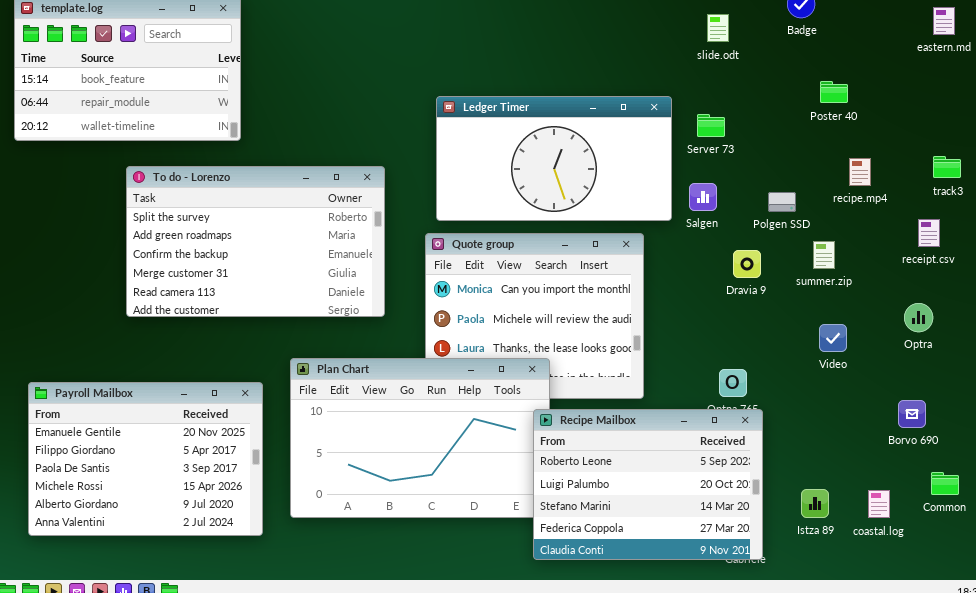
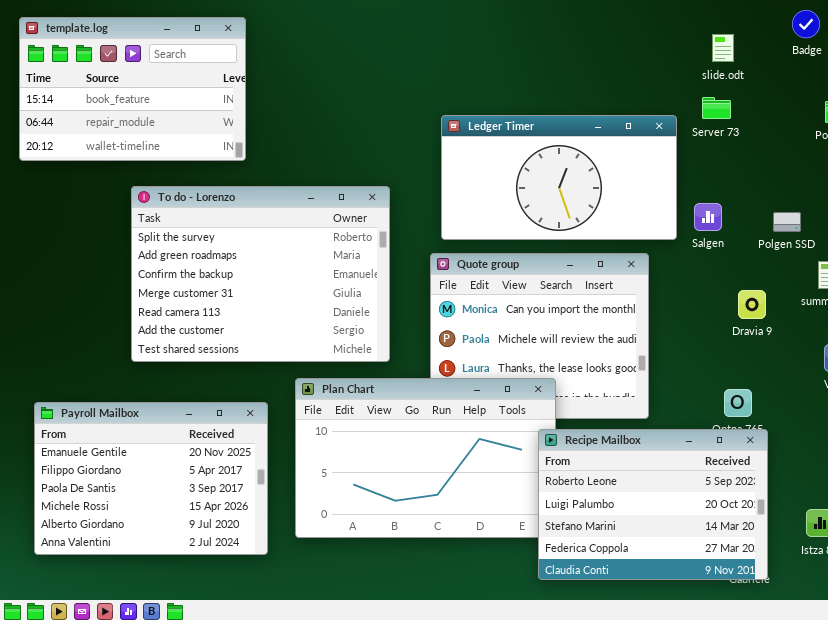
Server 73: [697,114,725,137] -> [702,97,731,119], moved
To do - Lorenzo: [126,166,385,317] -> [131,186,390,362], resized
Dravia 9: [733,250,761,278] -> [738,290,766,319], moved

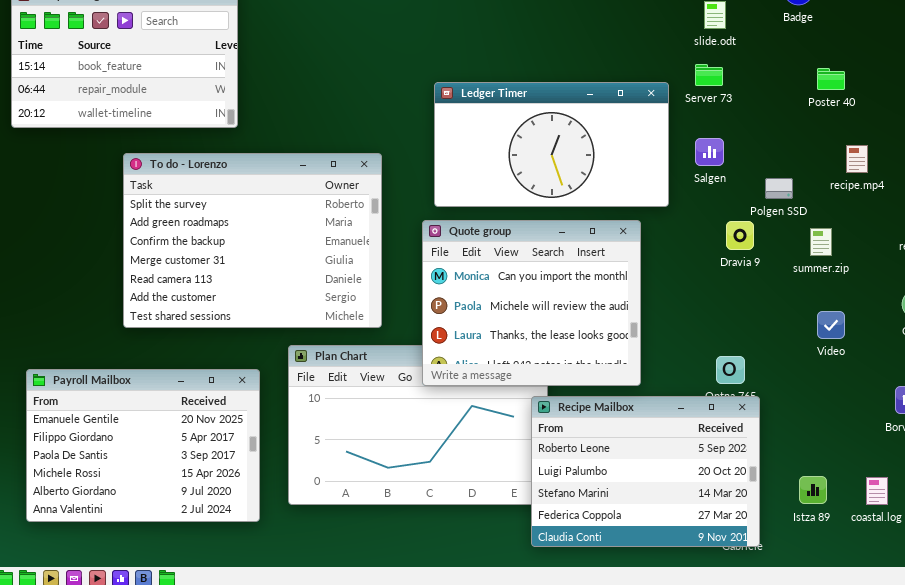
Salgen: [694,203,722,231] -> [695,138,724,166], moved
Quote group: [430,253,649,419] -> [422,220,641,386], raised
Dravia 9: [738,290,766,319] -> [726,221,754,250], moved

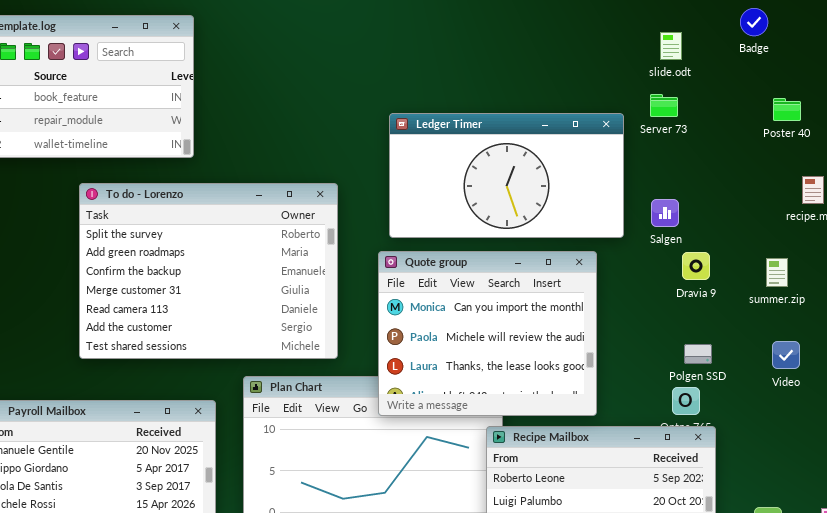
Salgen: [695,138,724,166] -> [651,199,679,227], moved
Polgen SSD: [765,178,793,199] -> [684,344,712,364], moved

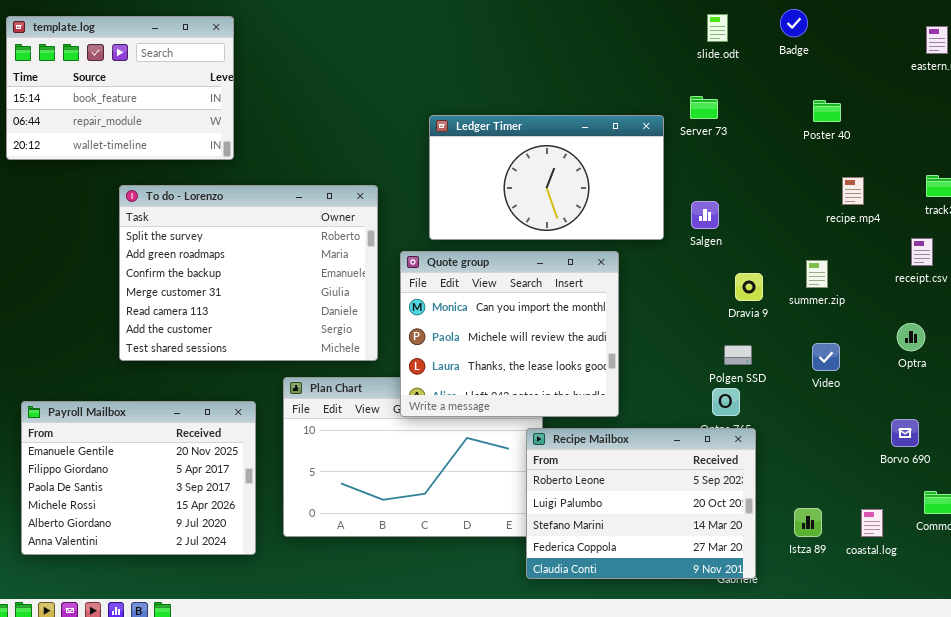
slide.odt: [660,32,682,60] -> [707,14,728,42], moved
Quote group: [378,251,597,416] -> [400,251,619,417], moved
Dravia 9: [682,252,710,280] -> [735,273,763,301], moved

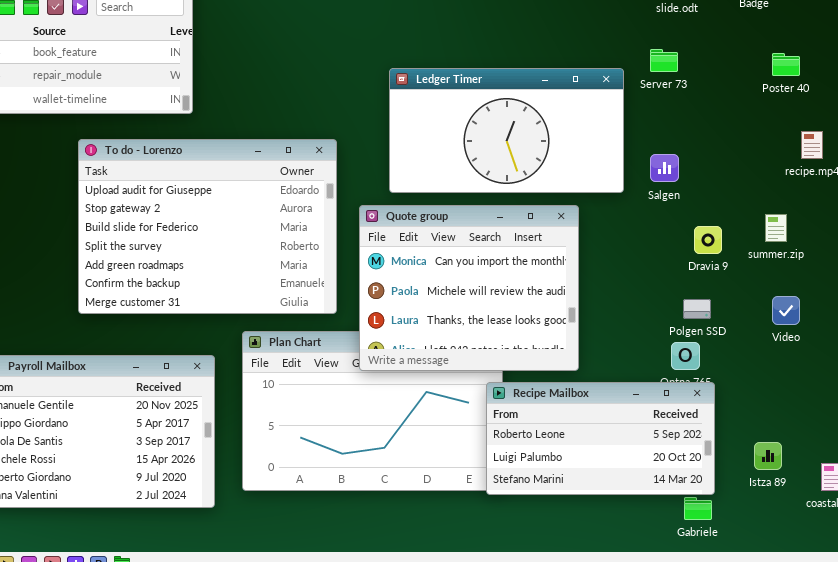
To do - Lorenzo: [119,185,378,361] -> [78,139,337,314], scrolled up 3 rows
Recipe Mailbox: [526,428,756,579] -> [486,382,715,495], resized
Istza 89: [794,508,822,537] -> [754,442,782,470], moved

